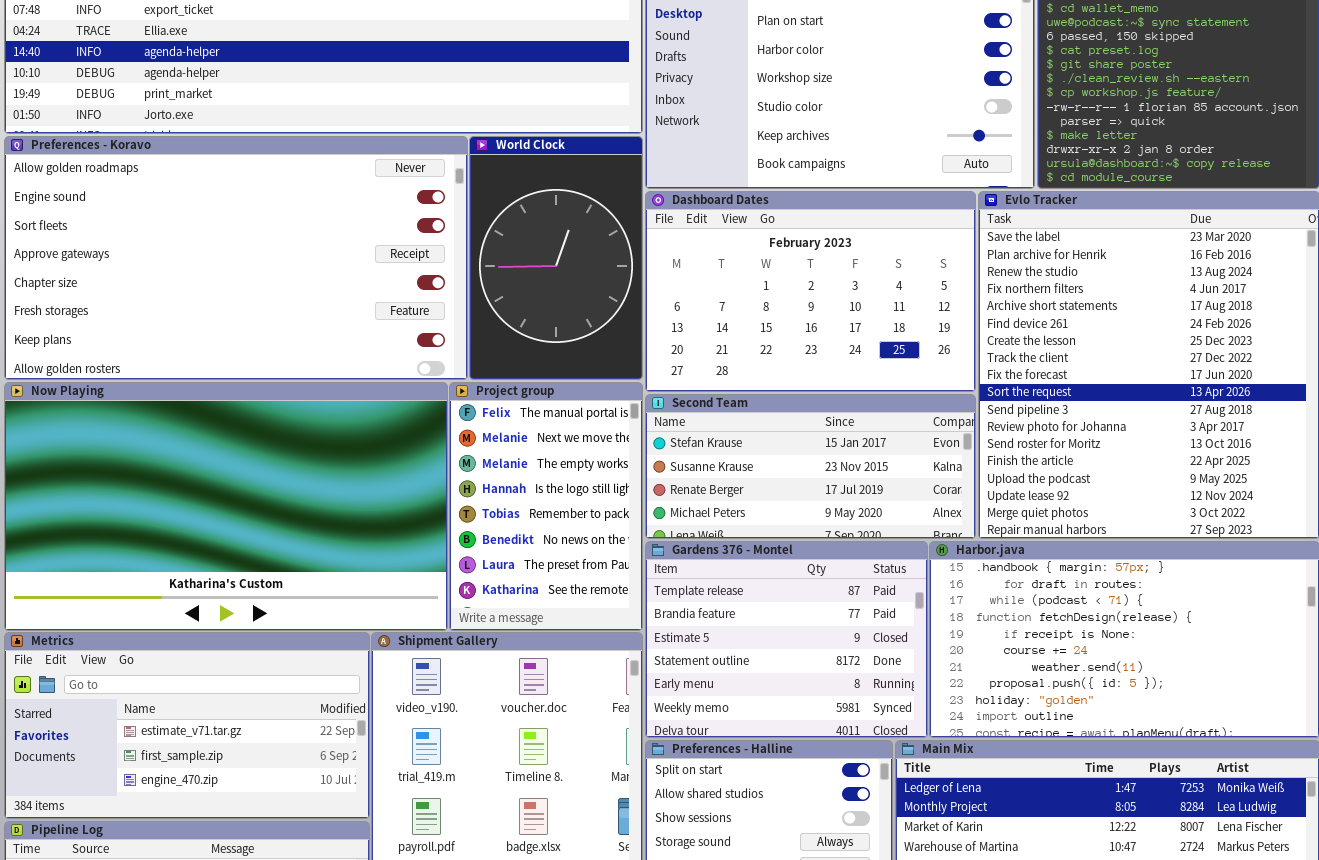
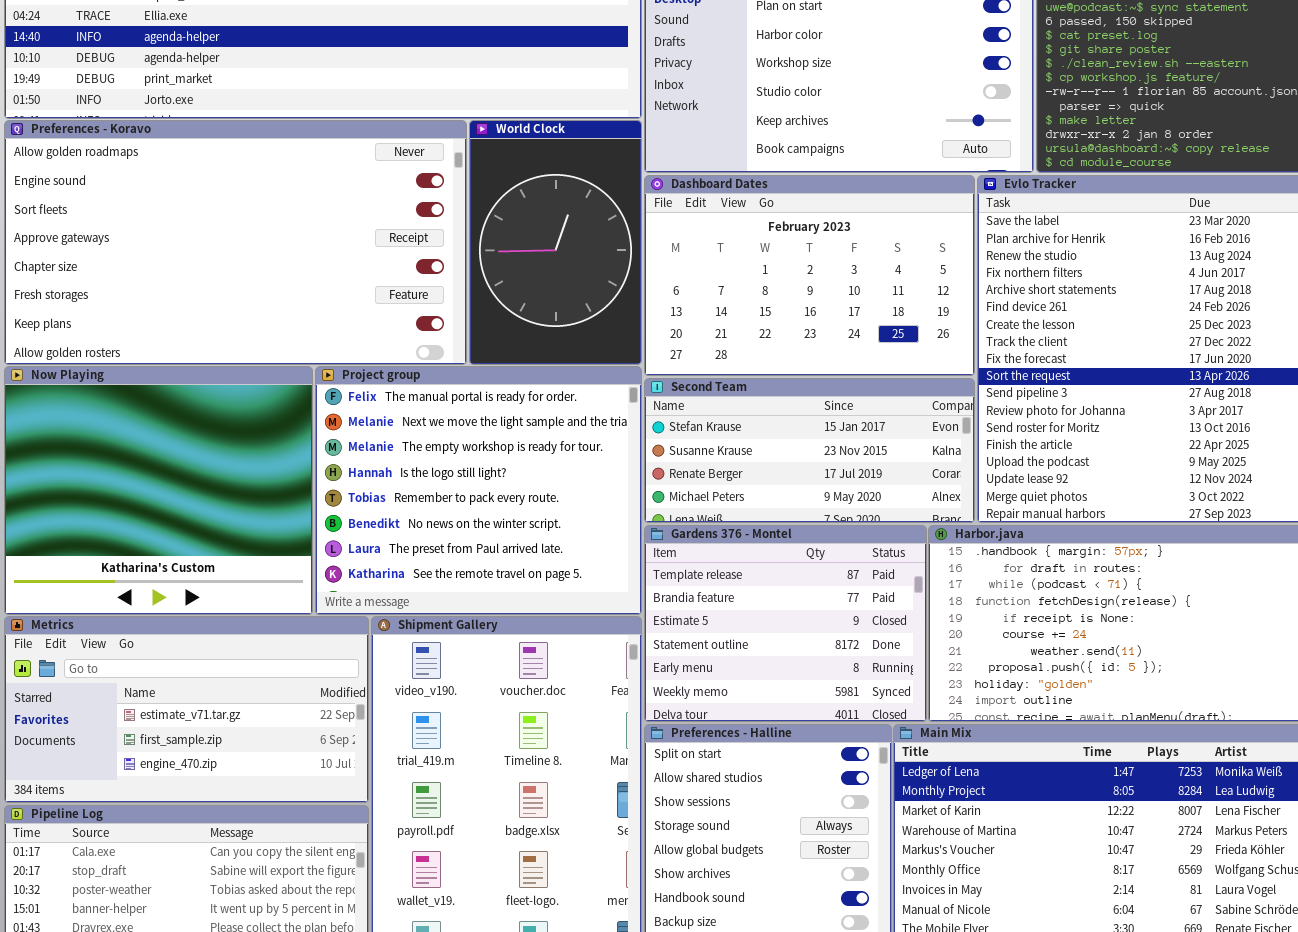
Now Playing: [4,382,448,631] -> [4,366,313,615], resized
Project group: [449,382,643,631] -> [315,366,642,615], resized

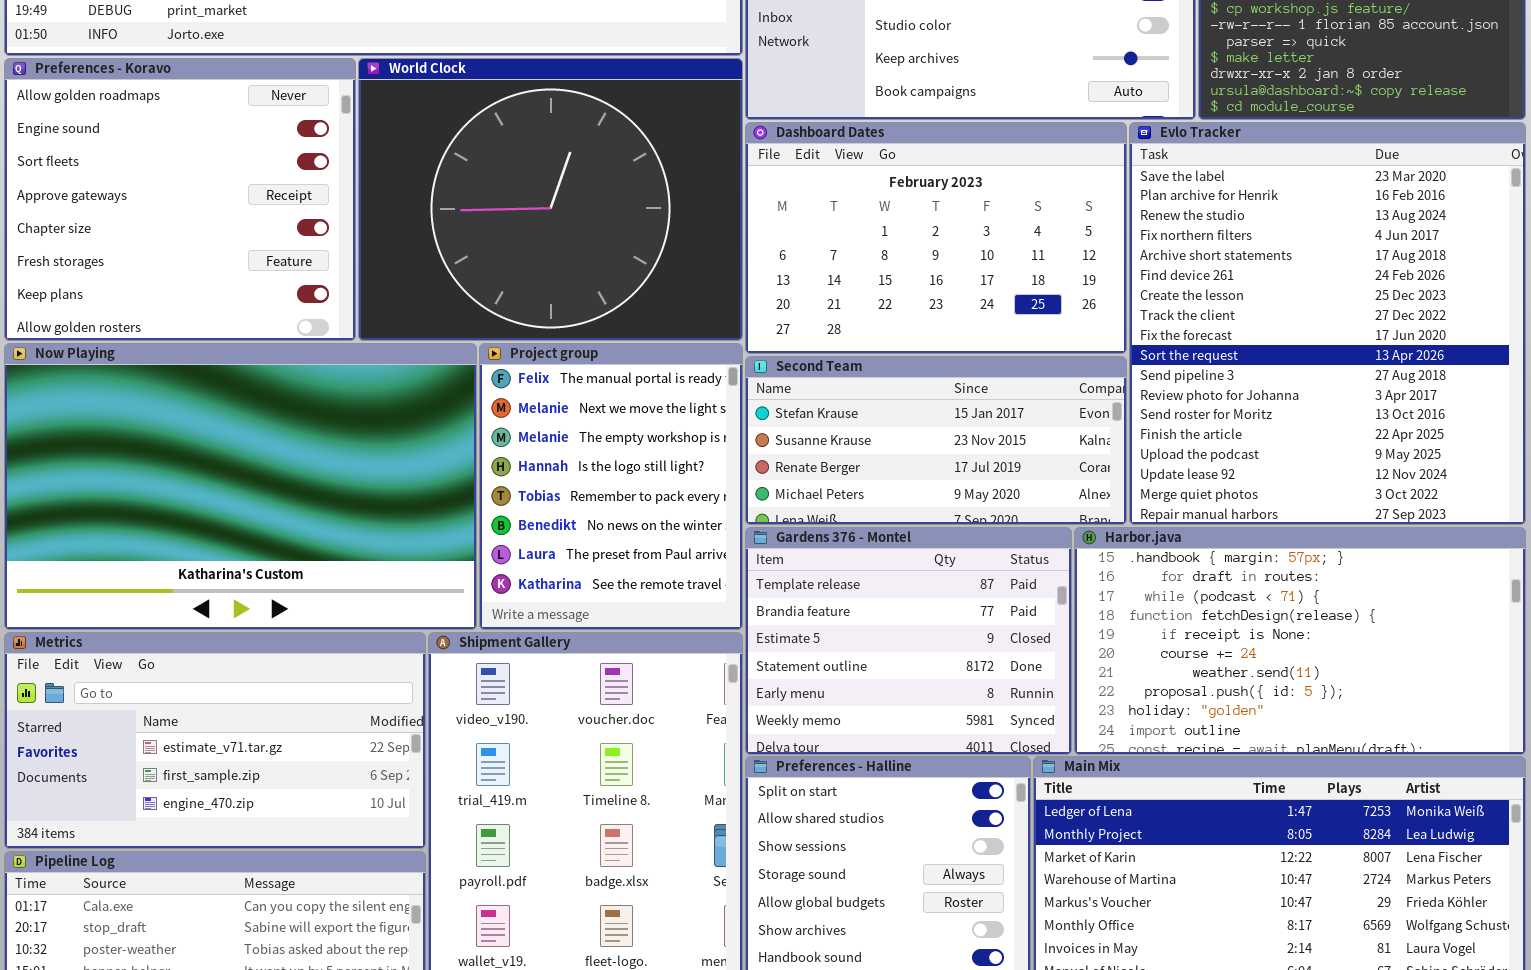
Preferences - Koravo: [4,120,467,365] -> [4,58,356,341], resized
World Clock: [469,120,642,365] -> [358,58,743,341], resized
Now Playing: [4,366,313,615] -> [4,343,477,630], resized
Project group: [315,366,642,615] -> [479,343,743,630], resized

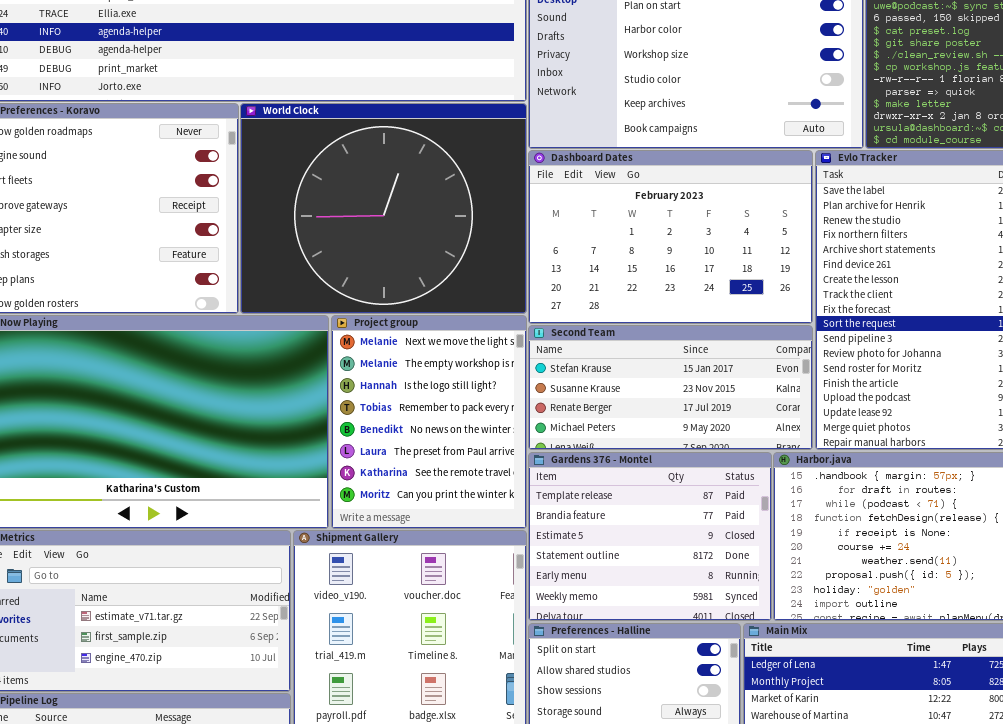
Project group: [479,343,743,630] -> [331,315,527,529], scrolled down 1 row

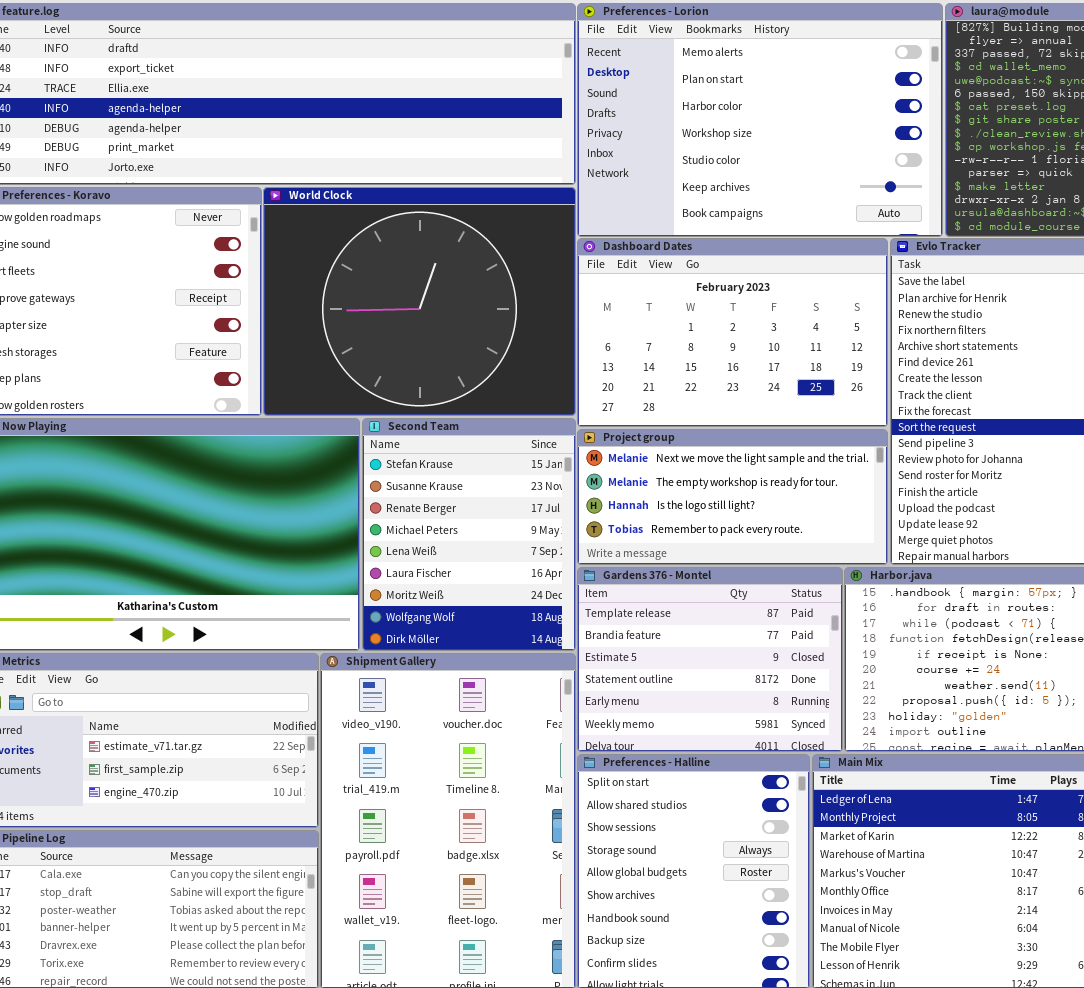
Project group: [331,315,527,529] -> [577,429,888,565], moved, resized
Second Team: [528,325,813,450] -> [362,418,576,651], moved, resized

